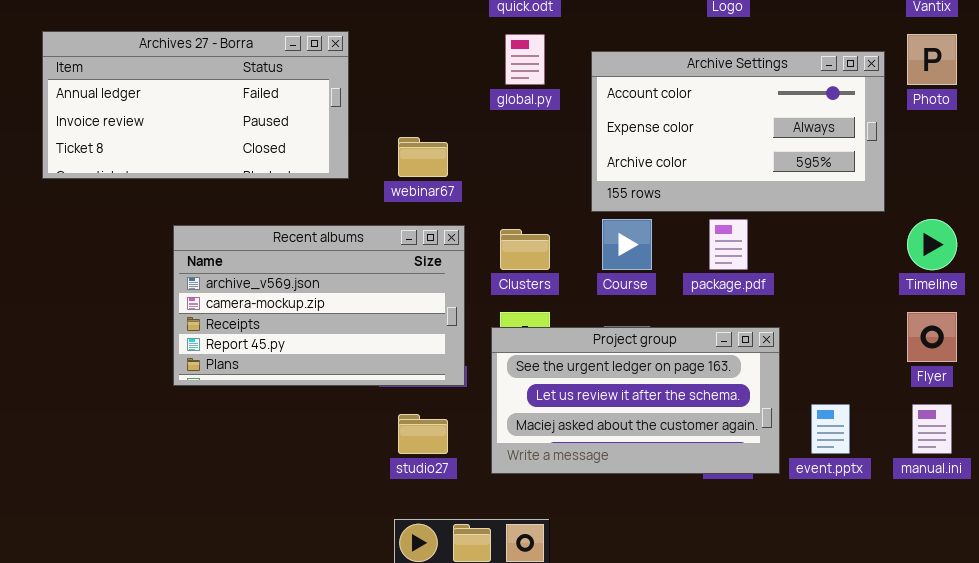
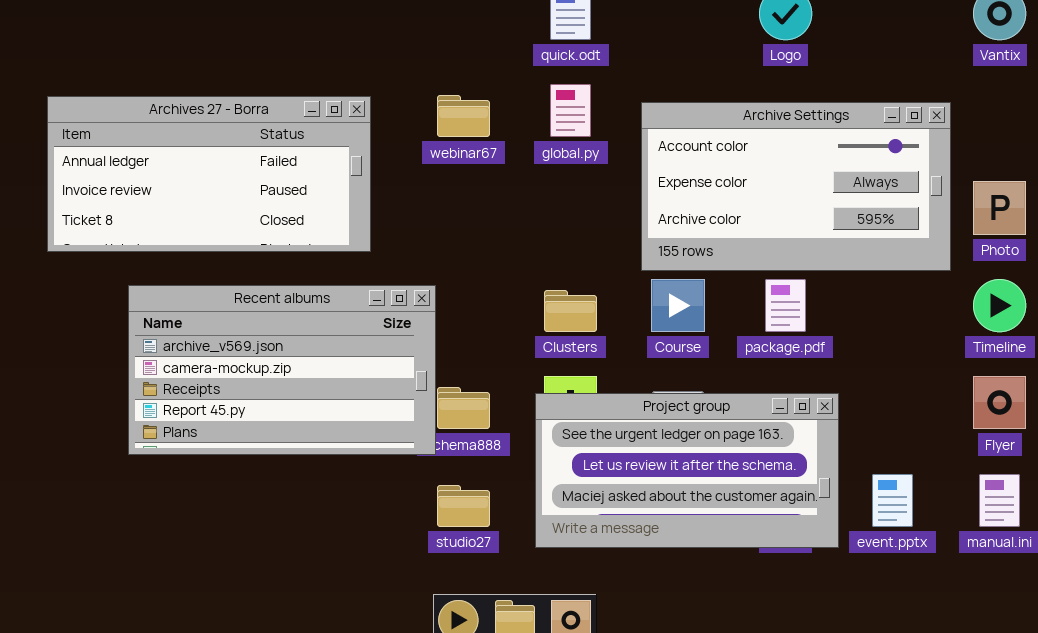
Archives 27 - Borra: [42,31,349,179] -> [47,96,371,252], moved
Photo: [907,34,957,85] -> [973,181,1026,235], moved
webinar67: [398,137,448,177] -> [437,95,490,137], moved
Recent albums: [173,225,465,386] -> [128,285,436,455], moved

